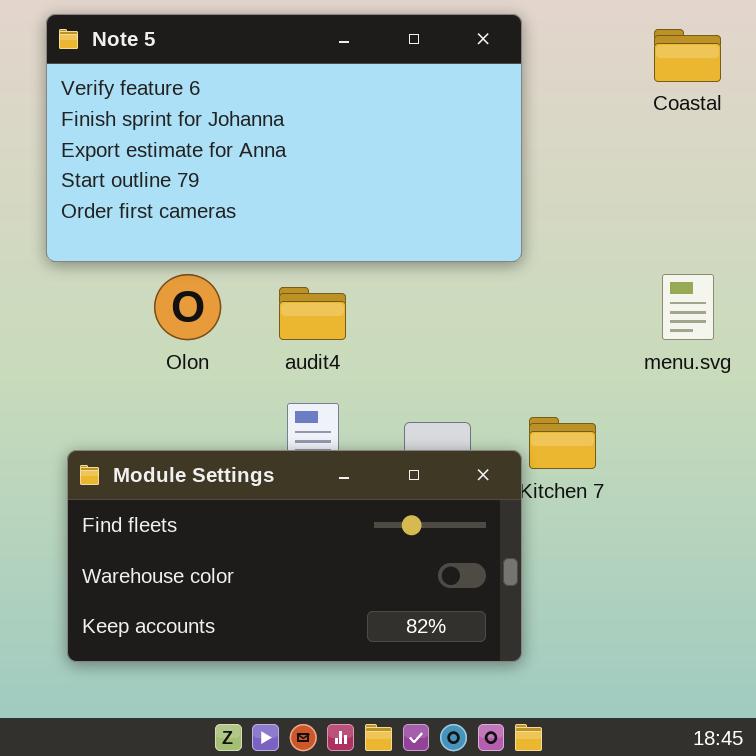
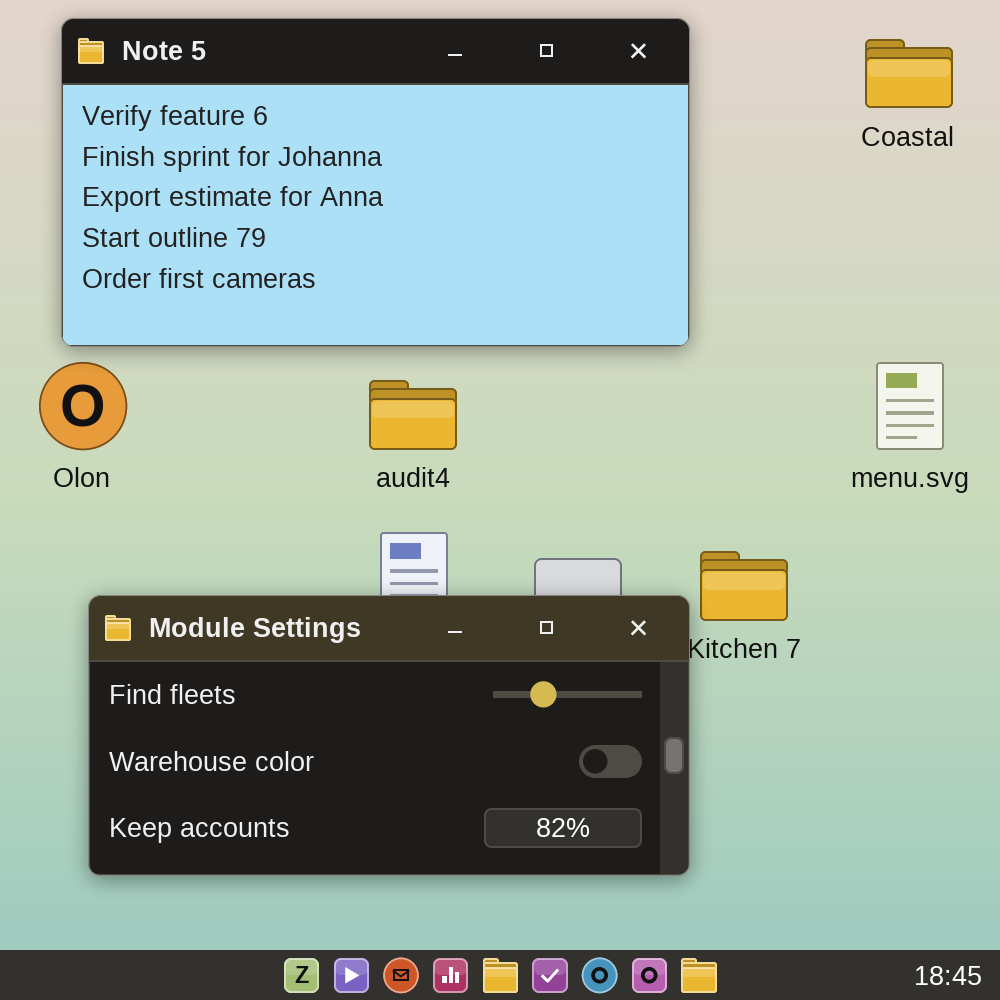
Olon: [154,274,221,340] -> [39,362,127,450], moved

